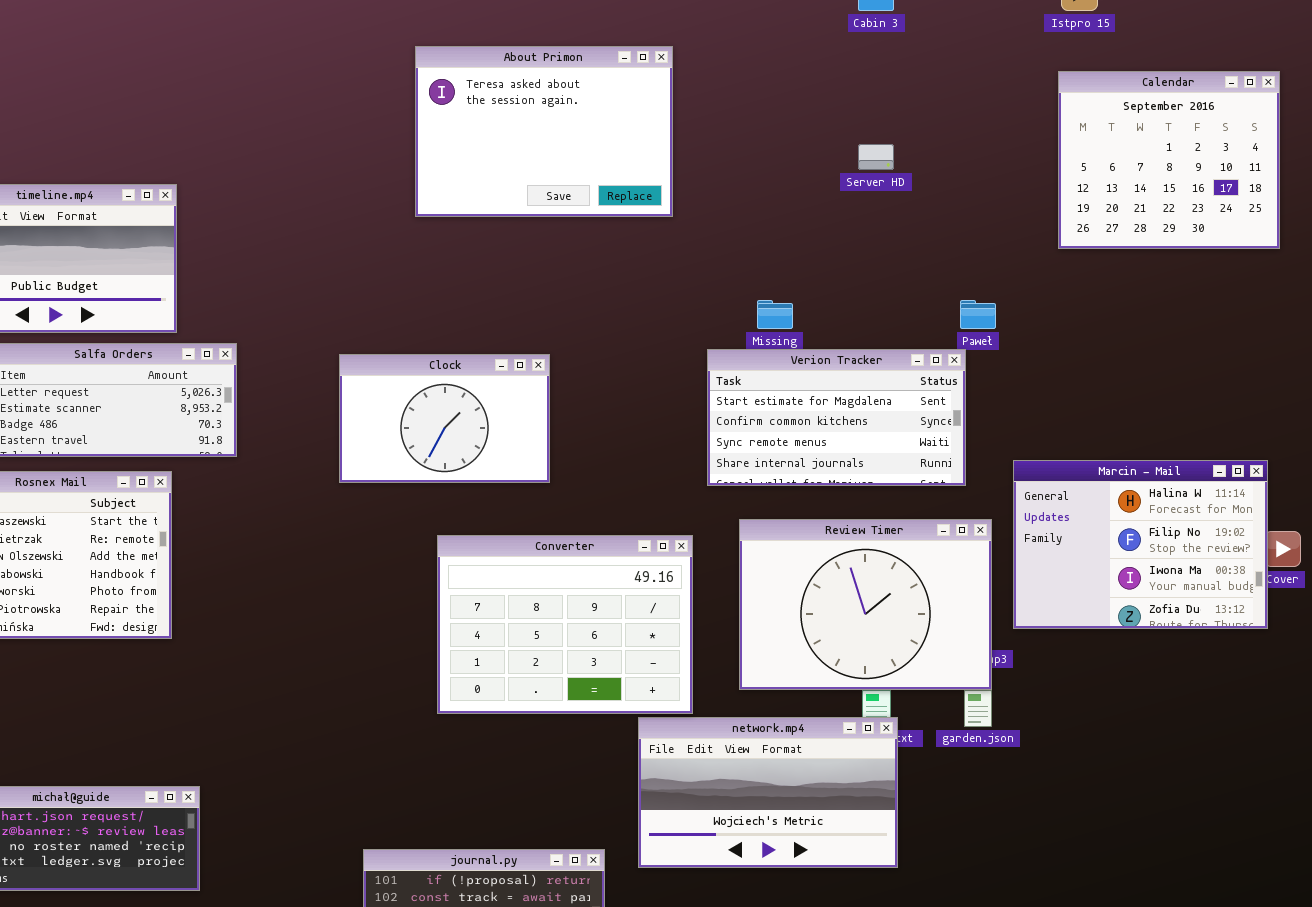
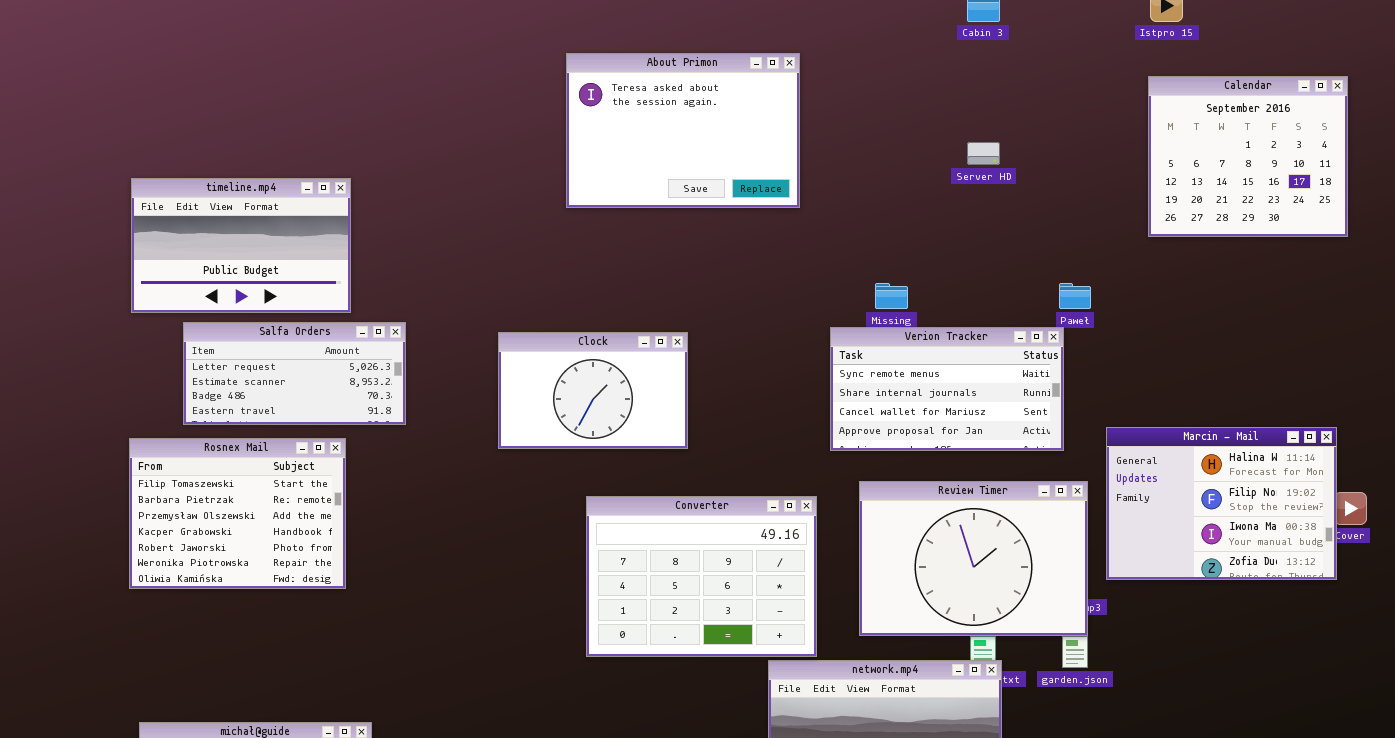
Verion Tracker: [707,349,966,486] -> [830,327,1064,451], scrolled down 2 rows

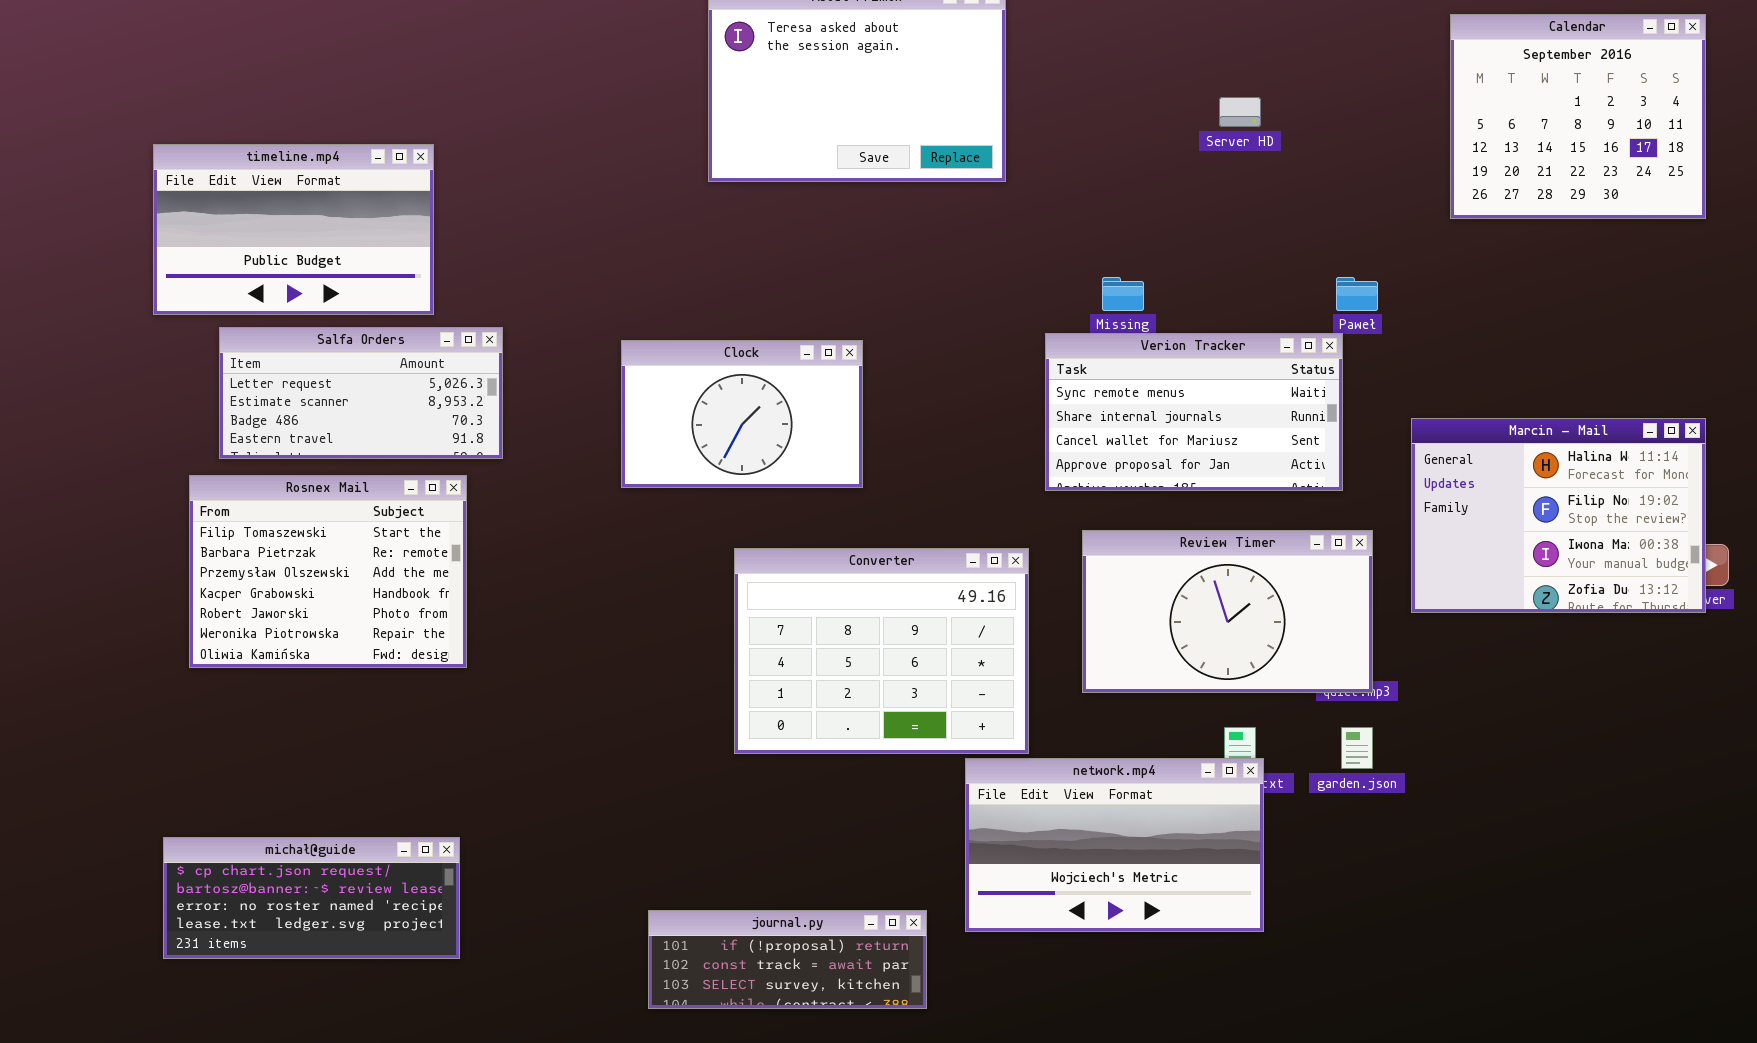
Marcin - Mail: [1106,427,1337,580] -> [1411,418,1706,613], moved
Rosnex Mail: [129,438,346,589] -> [189,475,467,668], moved
Review Timer: [859,481,1088,636] -> [1082,530,1373,693], resized

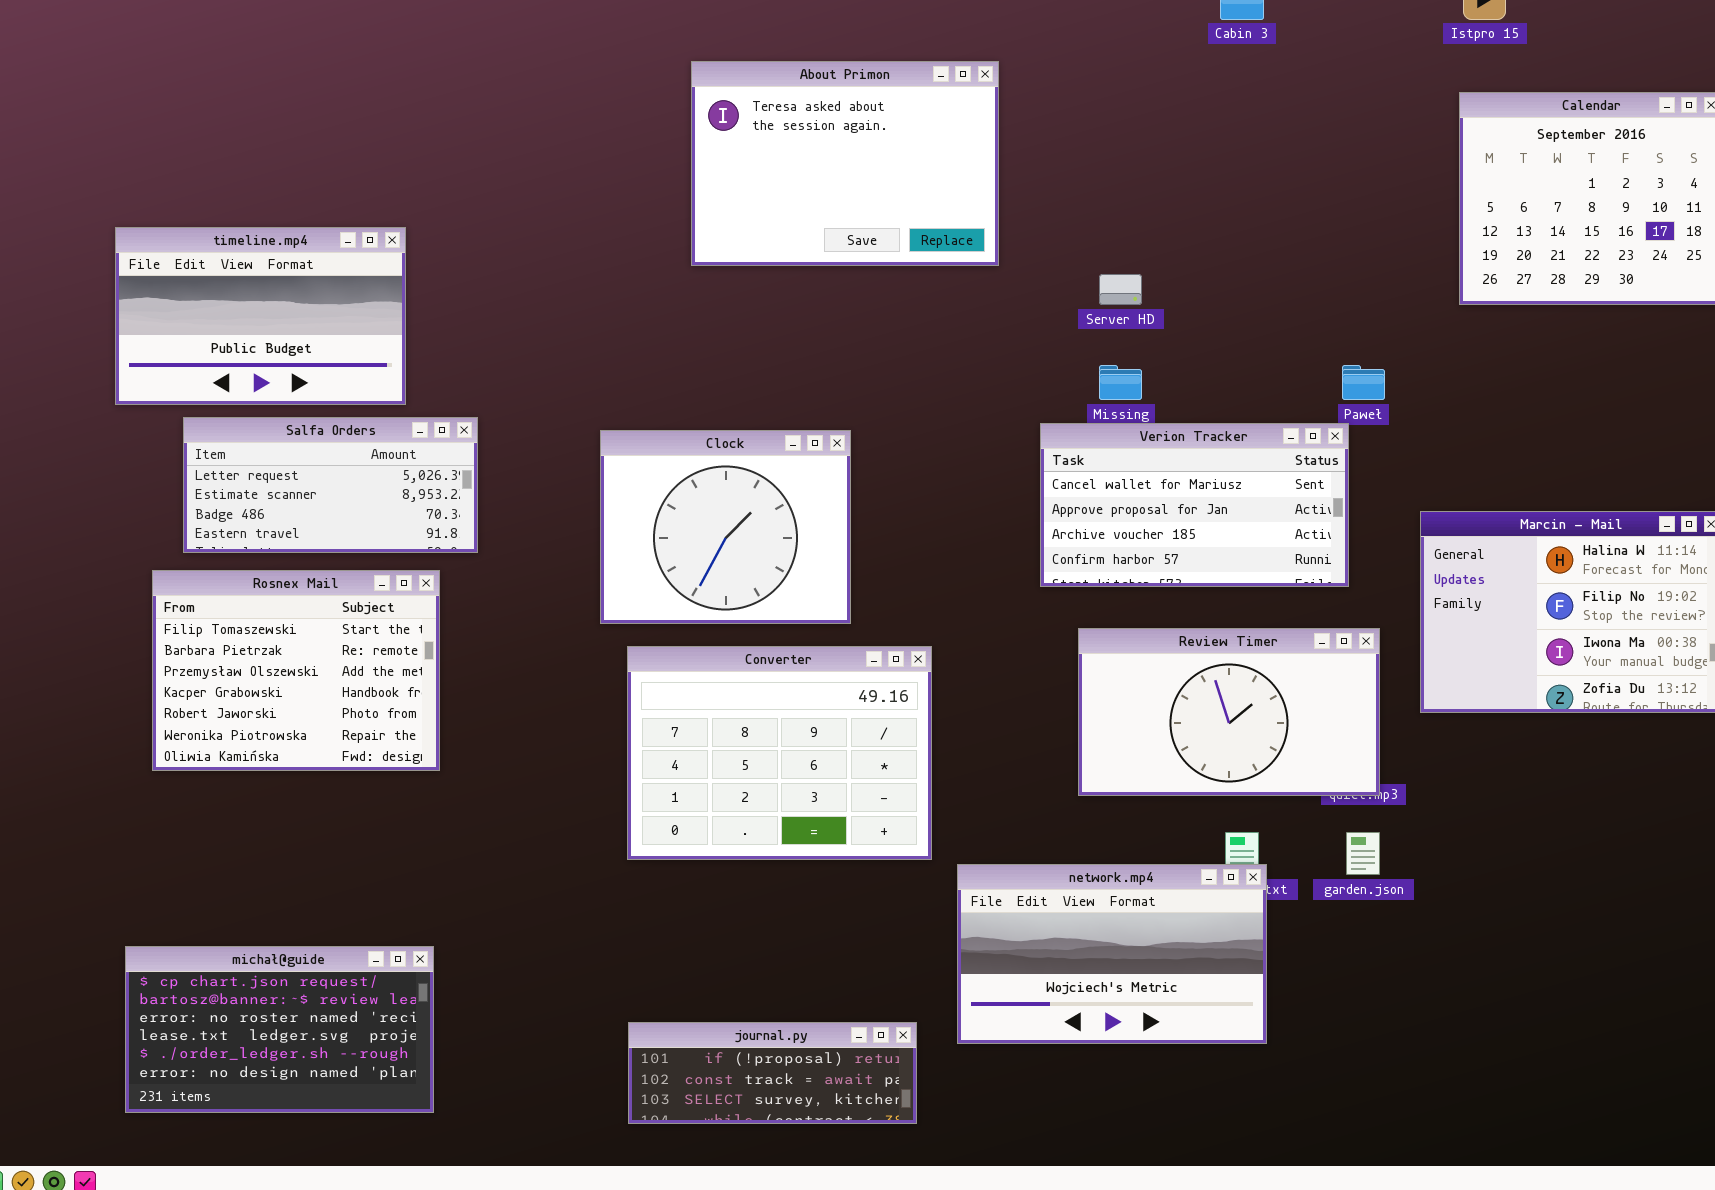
Server HD: [1219,97,1261,127] -> [1099,274,1142,305], moved
Verion Tracker: [1045,333,1343,491] -> [1040,423,1349,587], scrolled down 2 rows
Clock: [621,340,863,488] -> [600,430,851,624], resized
Converter: [734,548,1029,754] -> [627,646,932,860], moved
michał@guide: [163,837,460,959] -> [125,946,434,1113], resized

